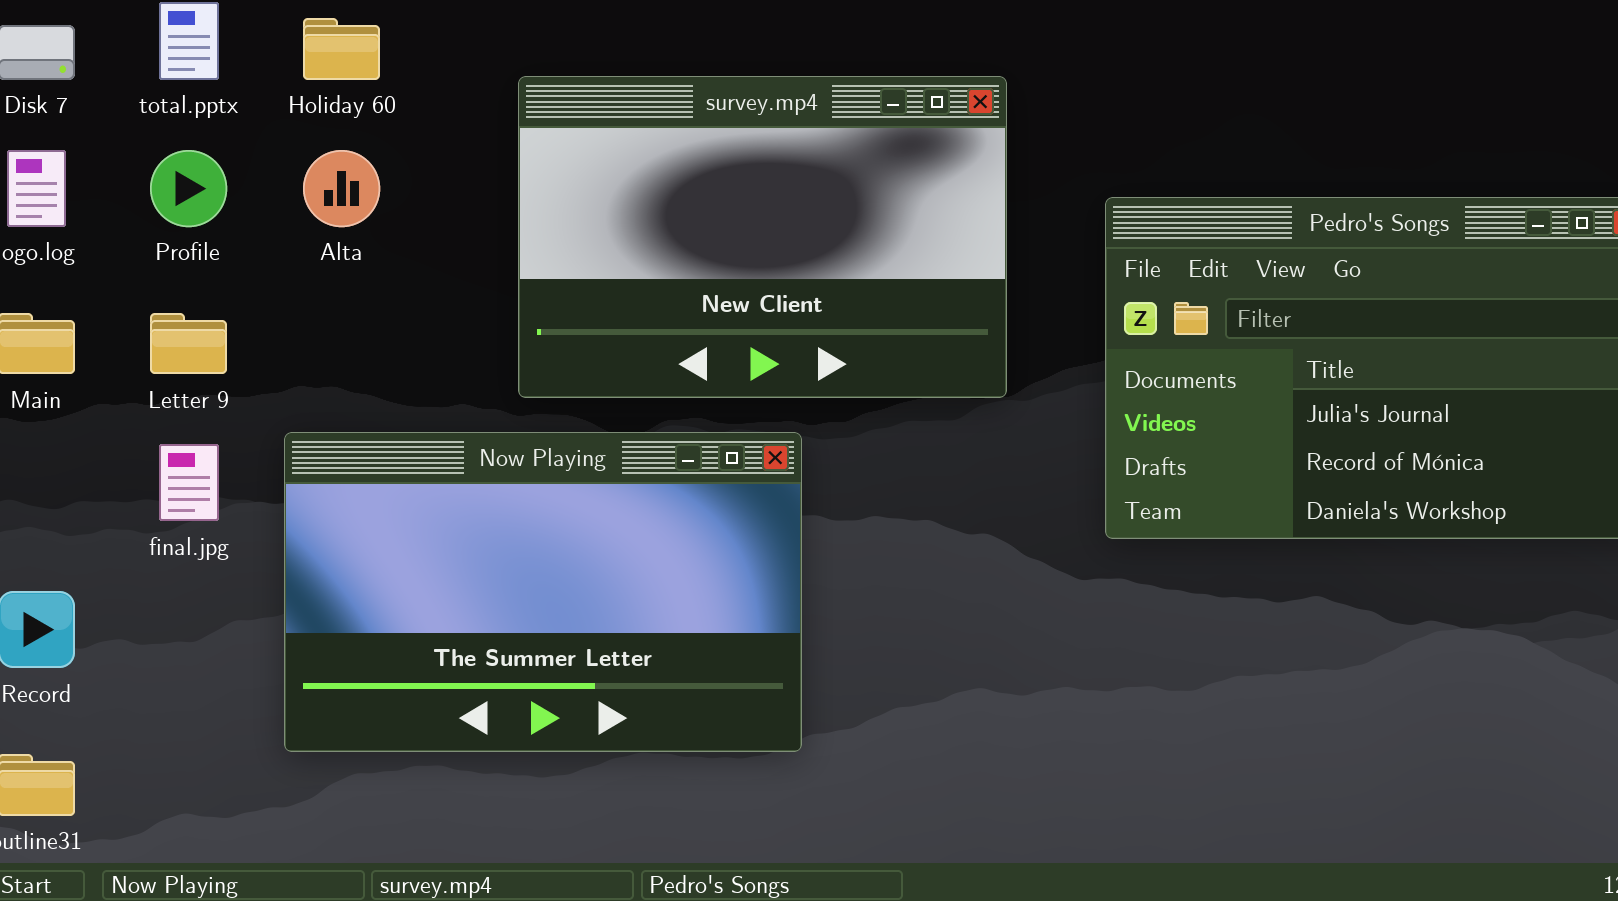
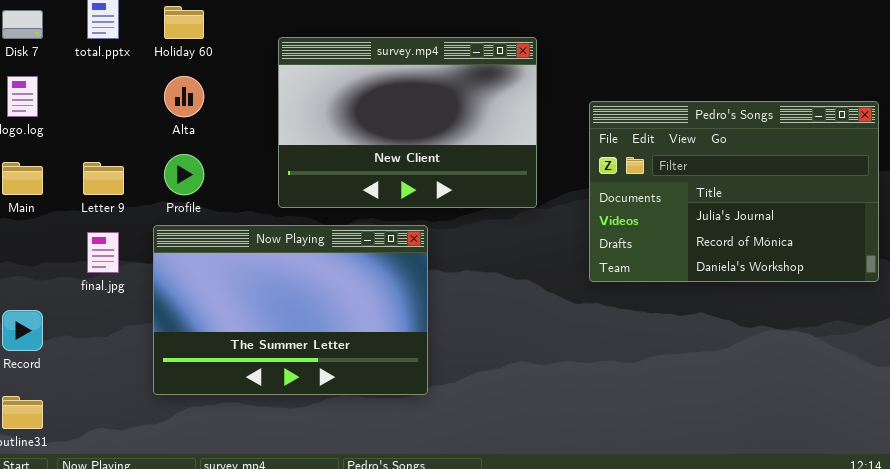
Profile: [150,150,227,227] -> [164,154,204,195], moved

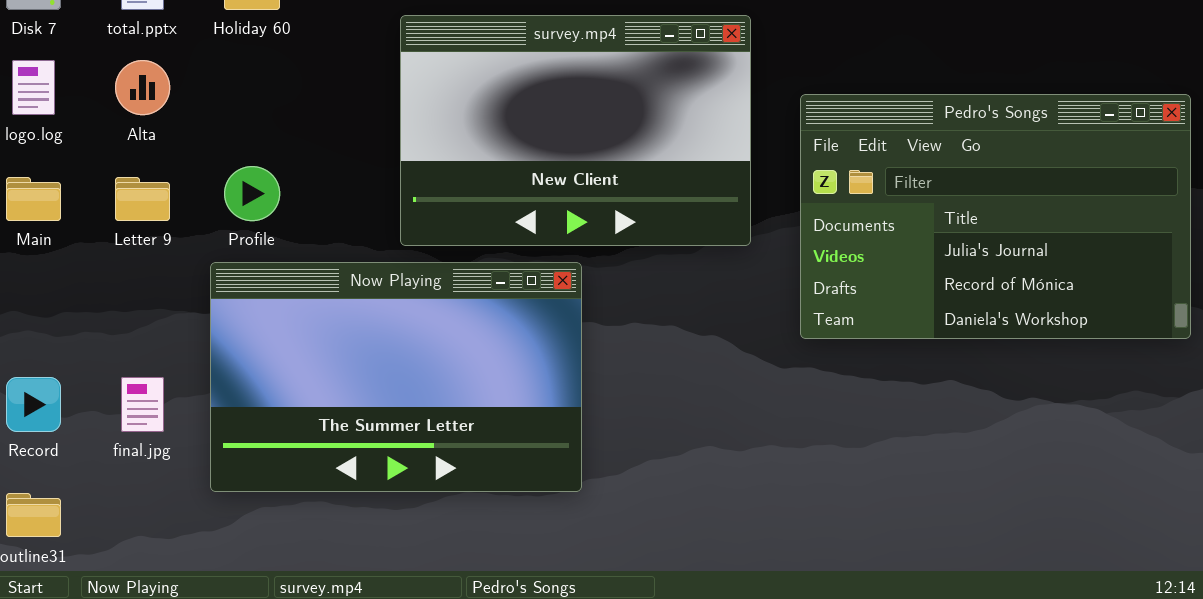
survey.mp4: [278,37,537,208] -> [400,15,751,246], moved
Alta: [164,76,204,117] -> [115,60,170,115], moved
final.jpg: [87,232,119,273] -> [121,377,164,432], moved

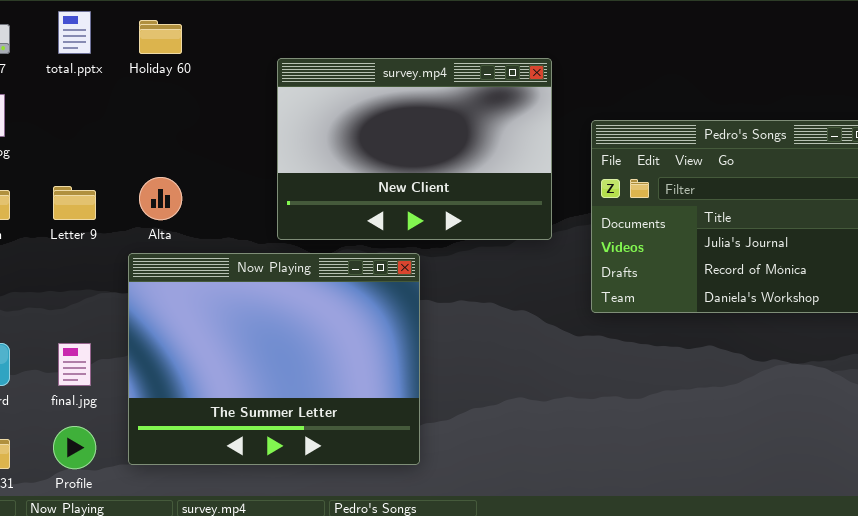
Alta: [115,60,170,115] -> [139,177,182,220], moved
Profile: [224,166,280,221] -> [53,426,96,469], moved
Now Playing: [210,262,582,492] -> [128,253,420,465], resized

